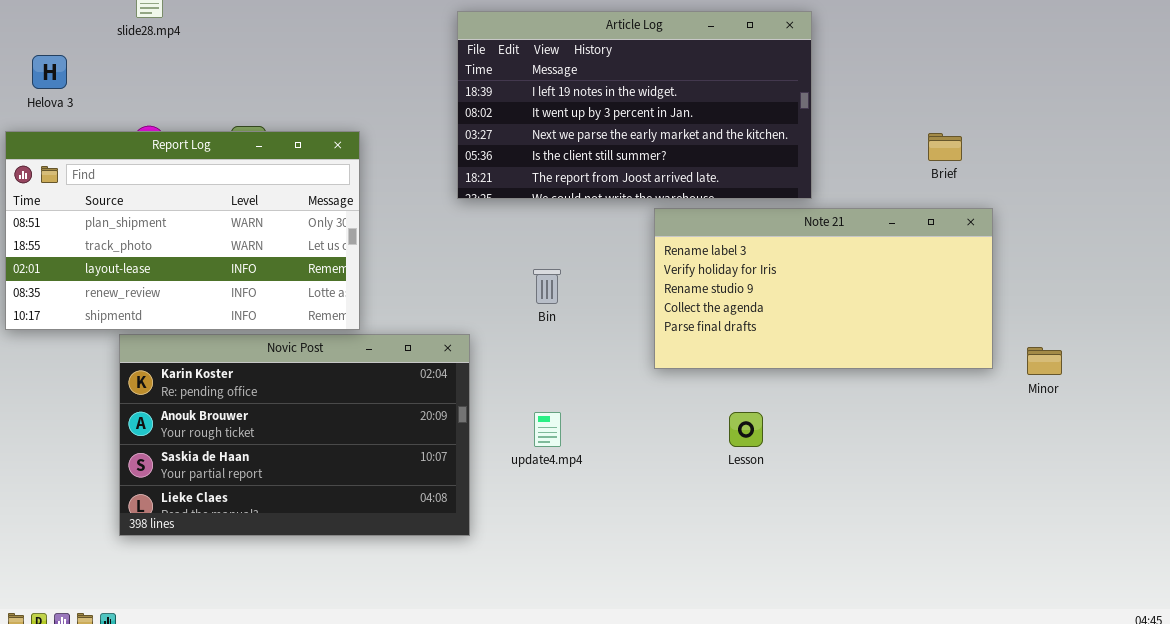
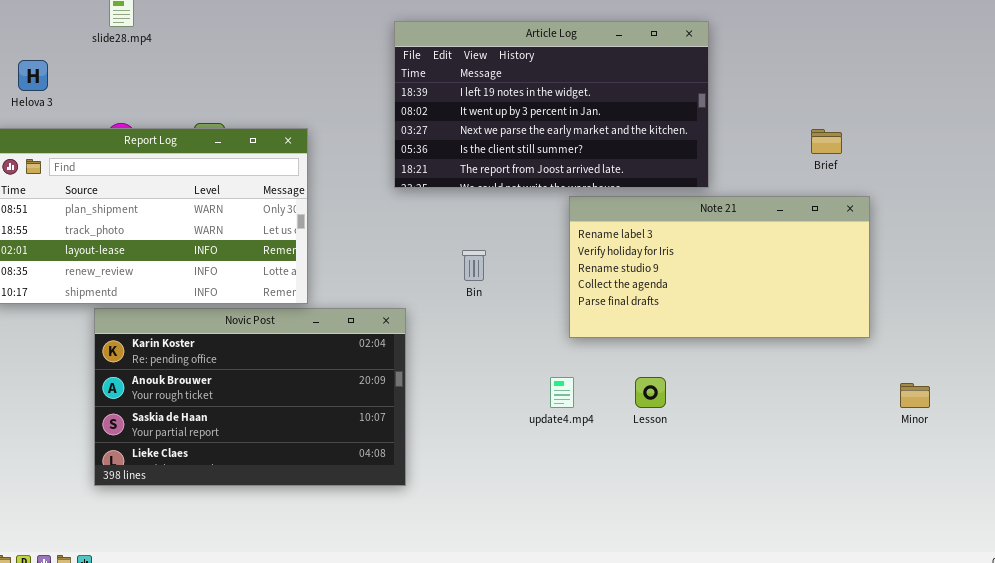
Minor: [1027,347,1062,375] -> [900,383,930,408], moved
update4.mp4: [534,412,561,447] -> [550,377,574,408], moved

